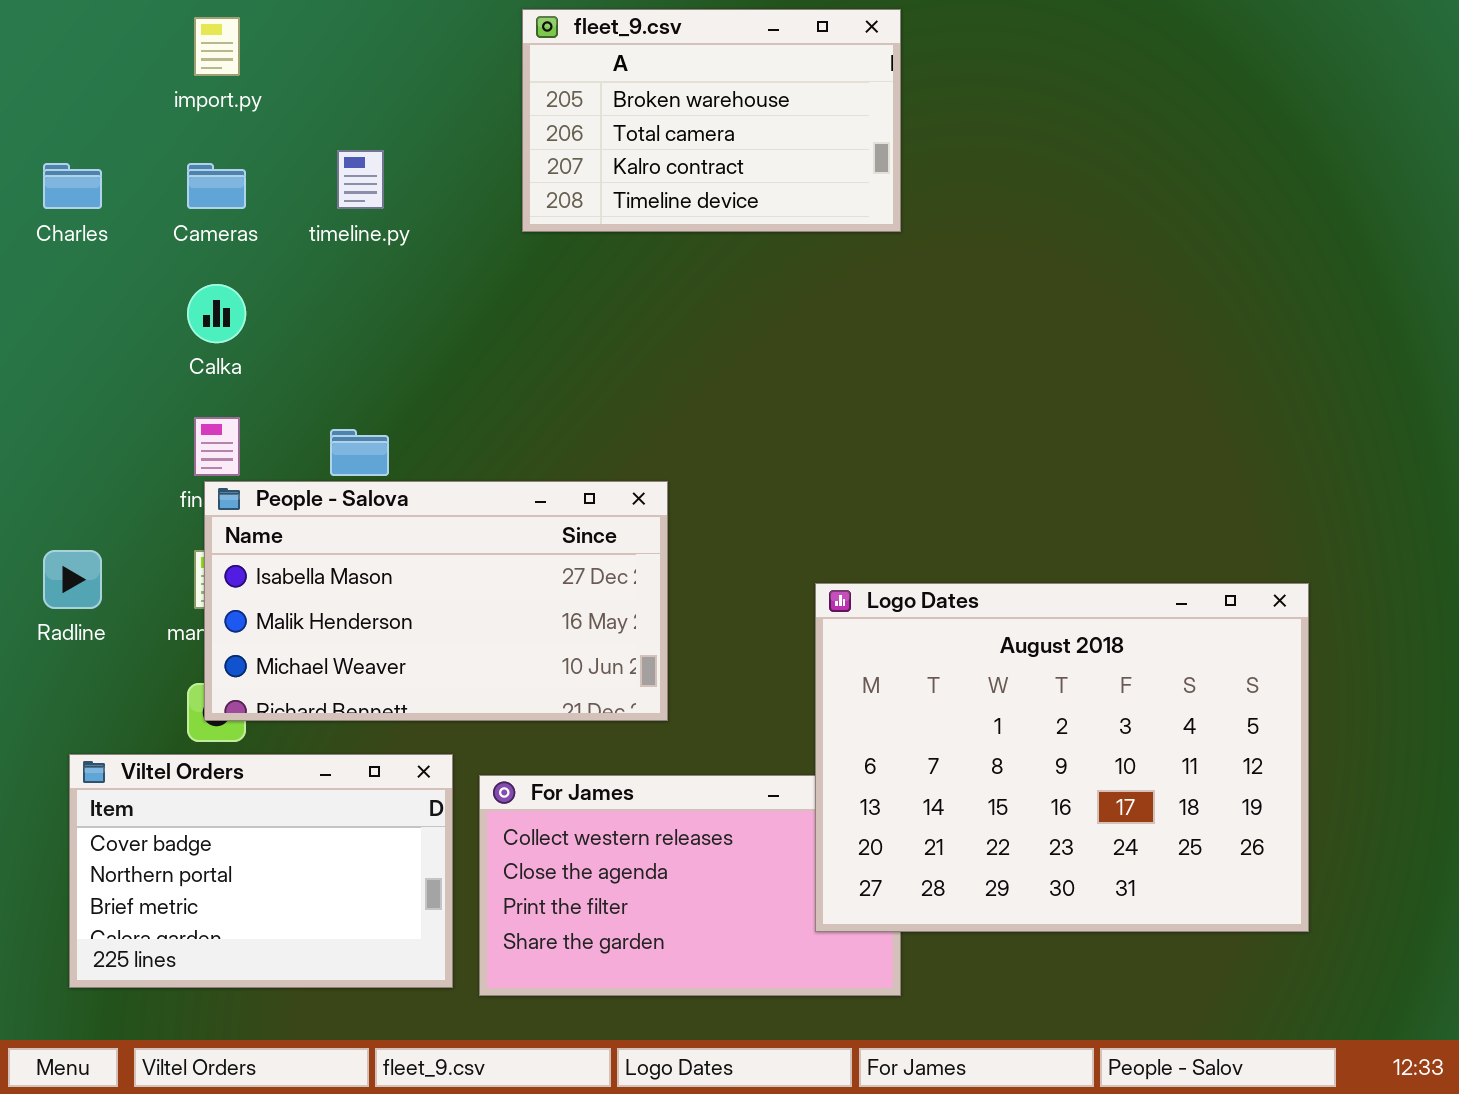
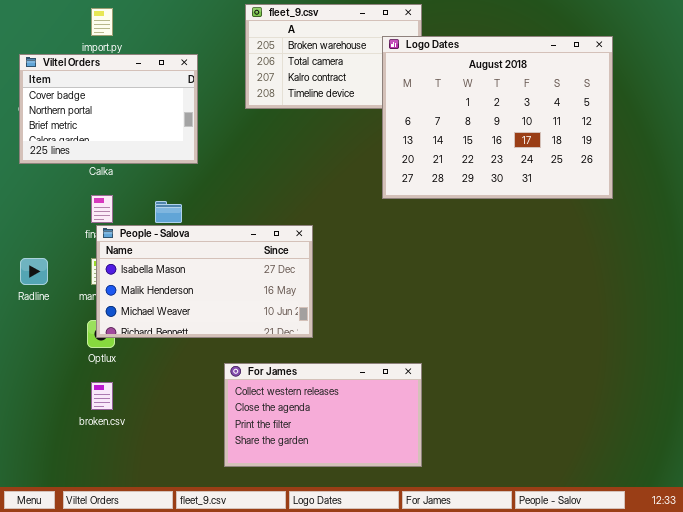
Logo Dates: [815,583,1309,932] -> [382,36,613,199], moved
Viltel Orders: [69,754,453,988] -> [19,54,198,164], moved

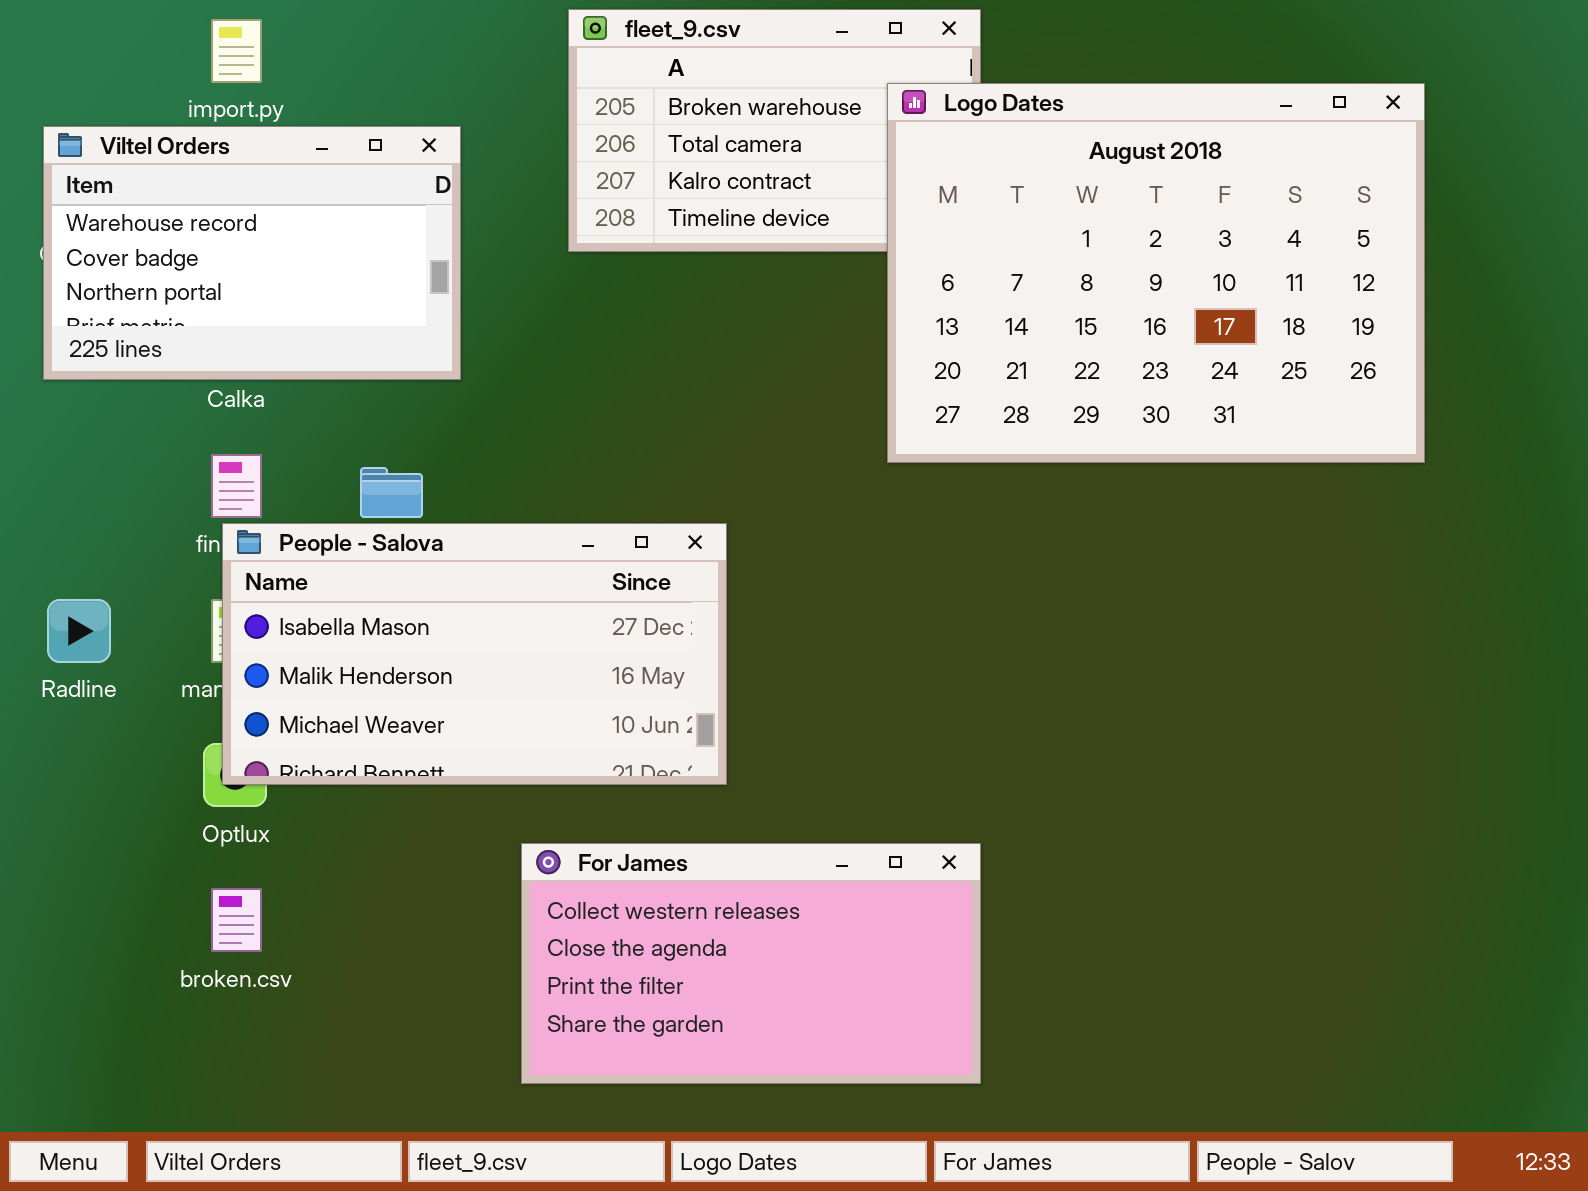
Viltel Orders: [19,54,198,164] -> [43,126,461,380], scrolled up 1 row

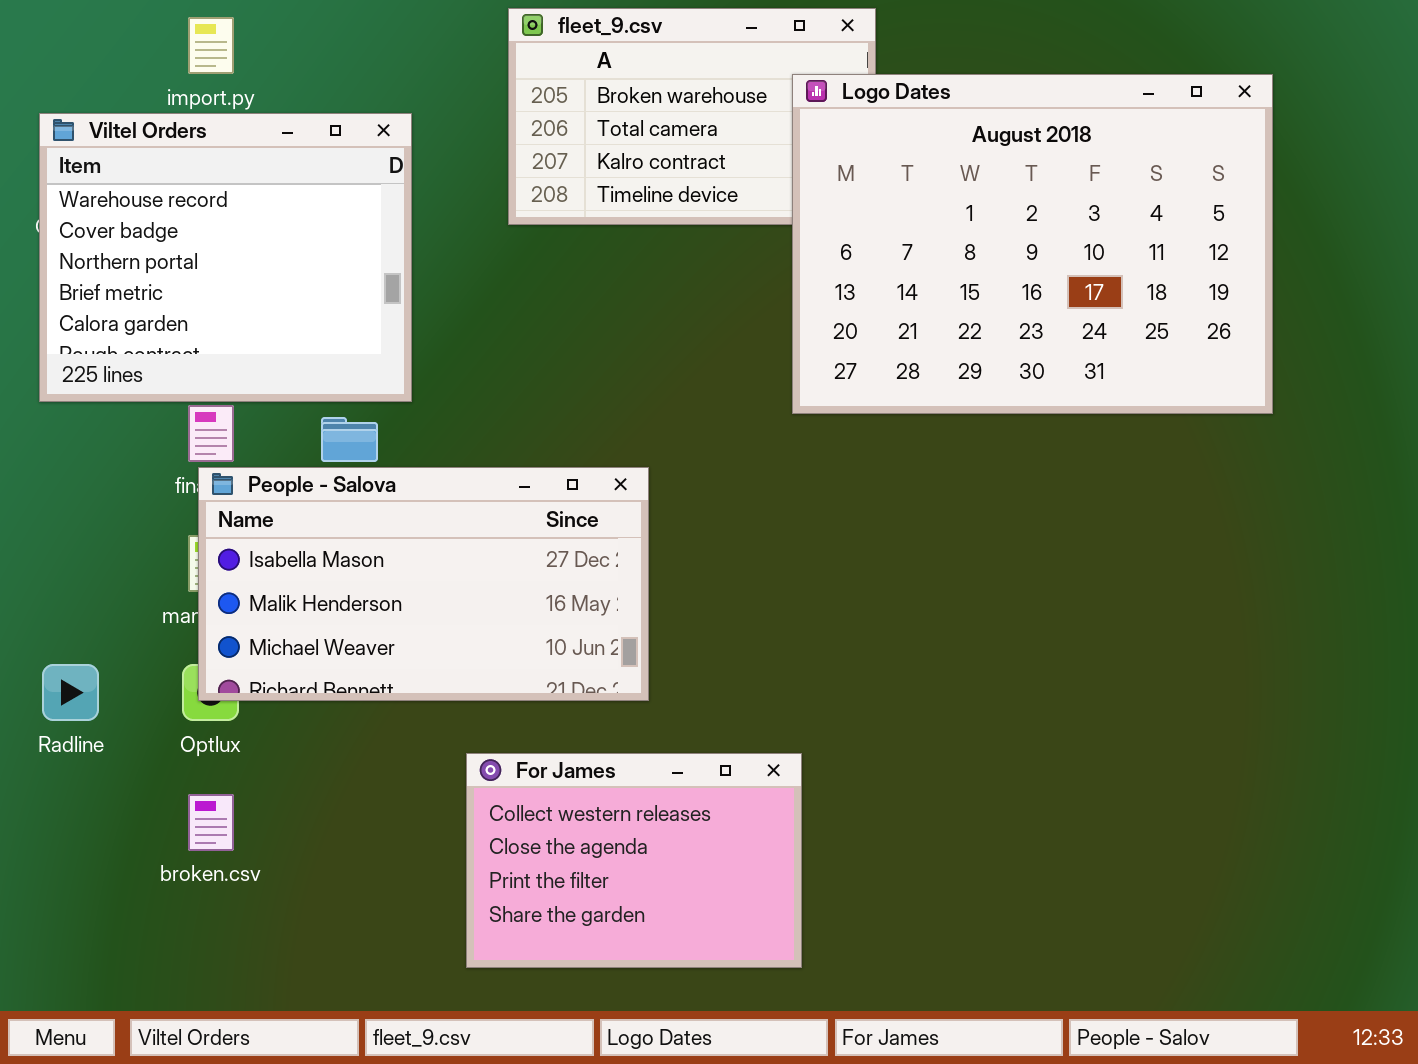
Viltel Orders: [43,126,461,380] -> [39,113,412,402], resized
Radline: [47,599,111,663] -> [42,664,99,721], moved
For James: [521,843,981,1084] -> [466,753,802,968], resized

